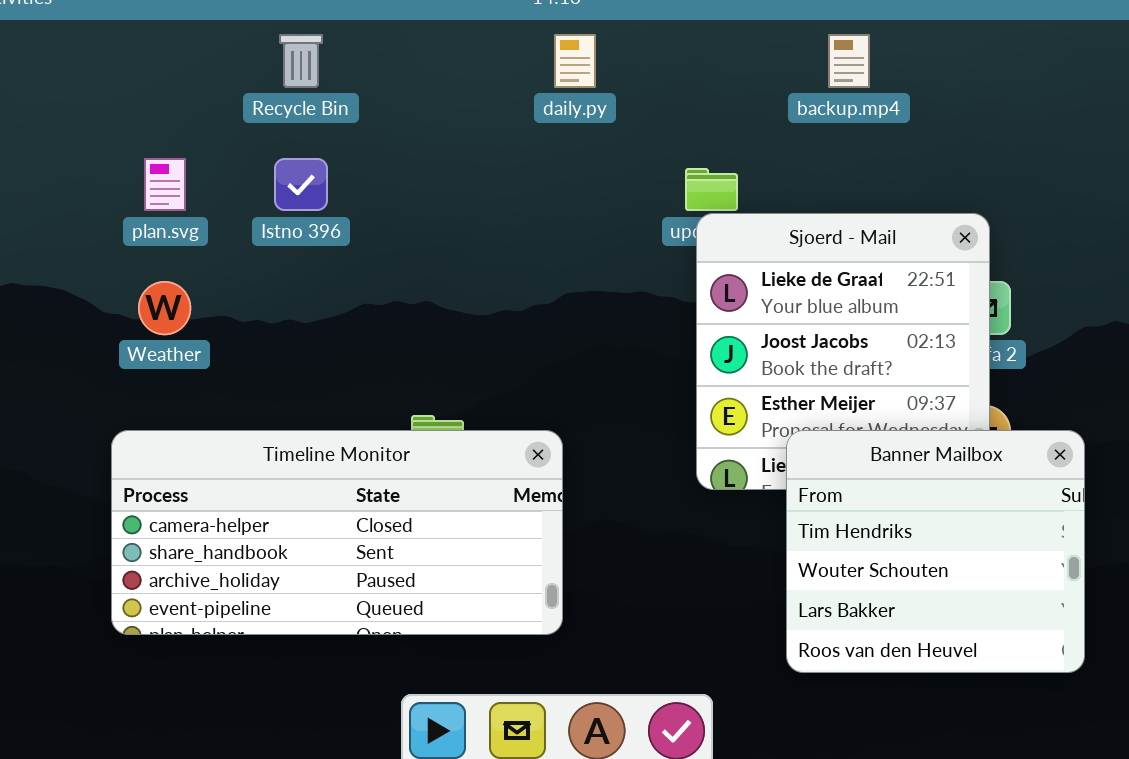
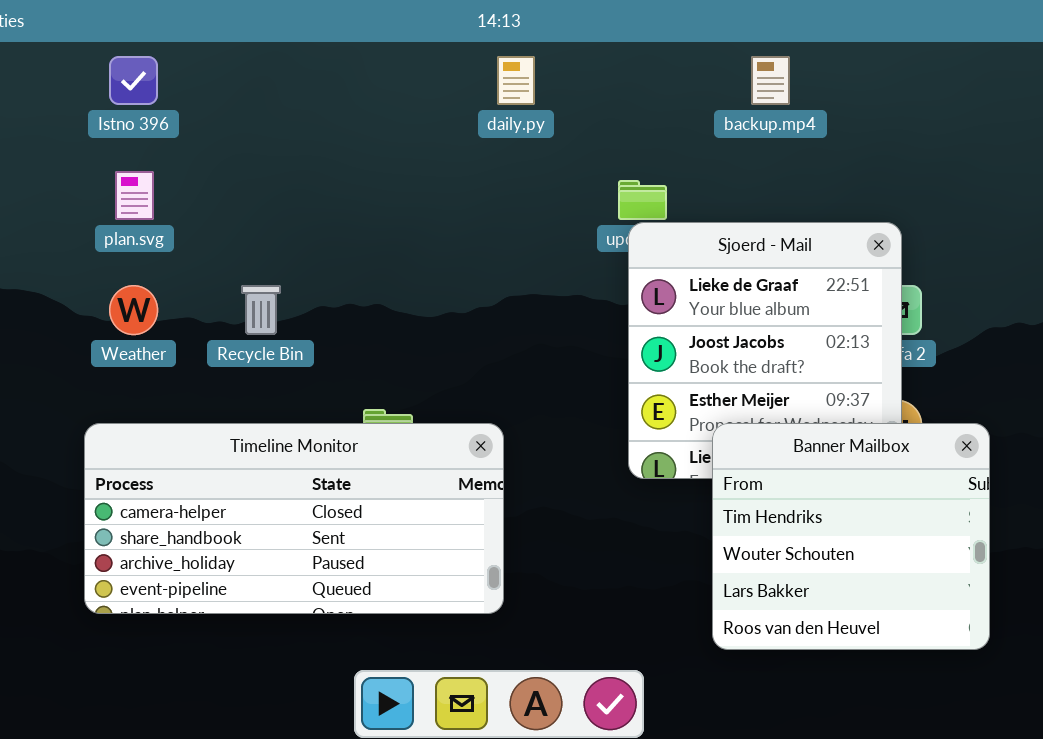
Recycle Bin: [279,34,323,88] -> [241,285,281,335], moved
Istno 396: [274,158,328,211] -> [109,56,158,105], moved

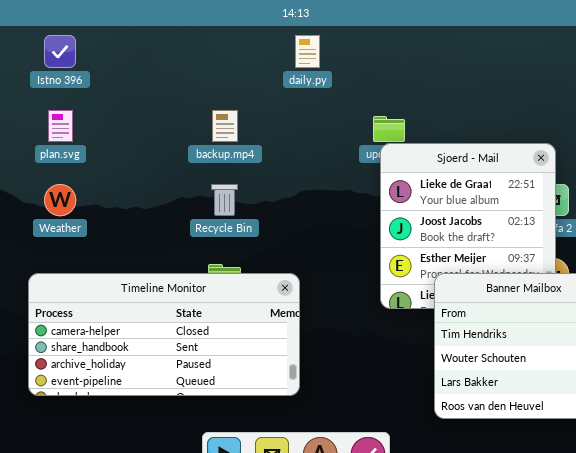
backup.mp4: [751,56,790,105] -> [212,110,238,142], moved
Recycle Bin: [241,285,281,335] -> [211,184,238,216], moved

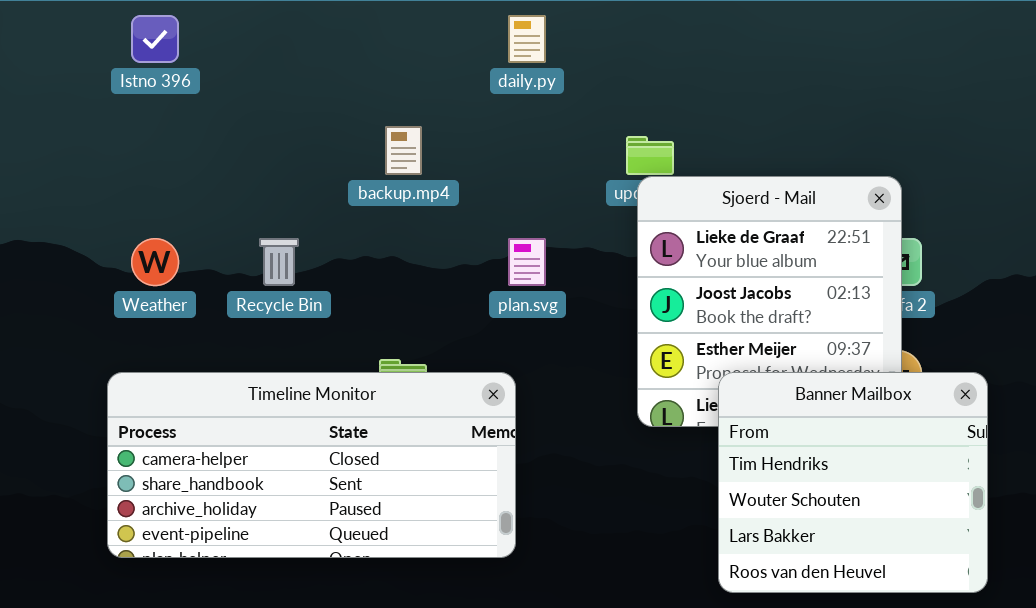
plan.svg: [48,110,73,142] -> [508,238,546,286], moved
Recycle Bin: [211,184,238,216] -> [259,238,299,286], moved

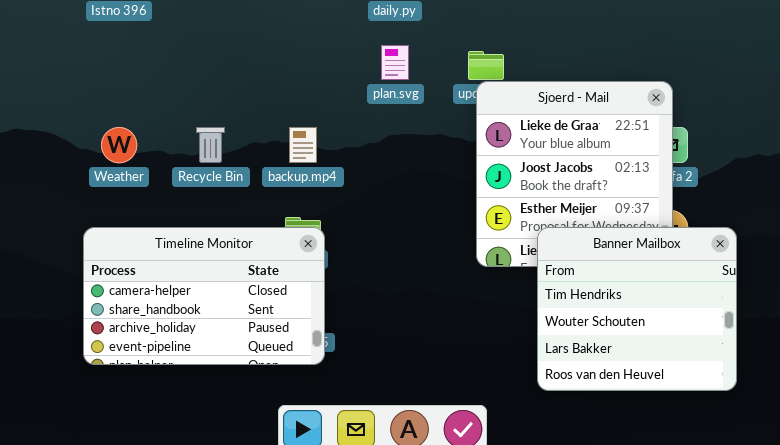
backup.mp4: [385,126,422,175] -> [289,127,317,163], moved
plan.svg: [508,238,546,286] -> [381,45,409,80], moved
Timeline Monitor: [107,372,516,558] -> [83,227,325,365], resized

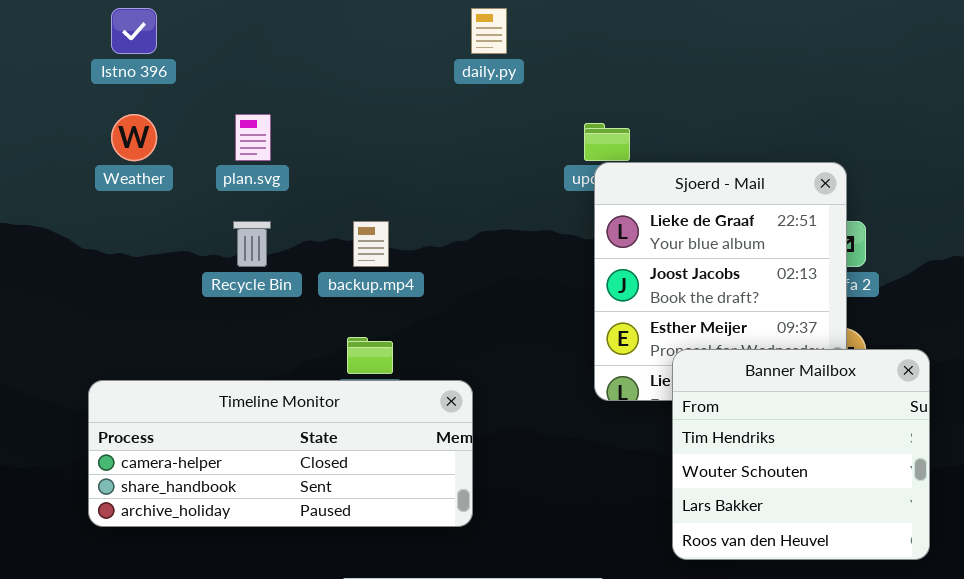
plan.svg: [381,45,409,80] -> [235,114,271,161], moved
Weather: [101,127,137,163] -> [111,114,157,161], moved
Timeline Monitor: [83,227,325,365] -> [88,380,473,527], resized

